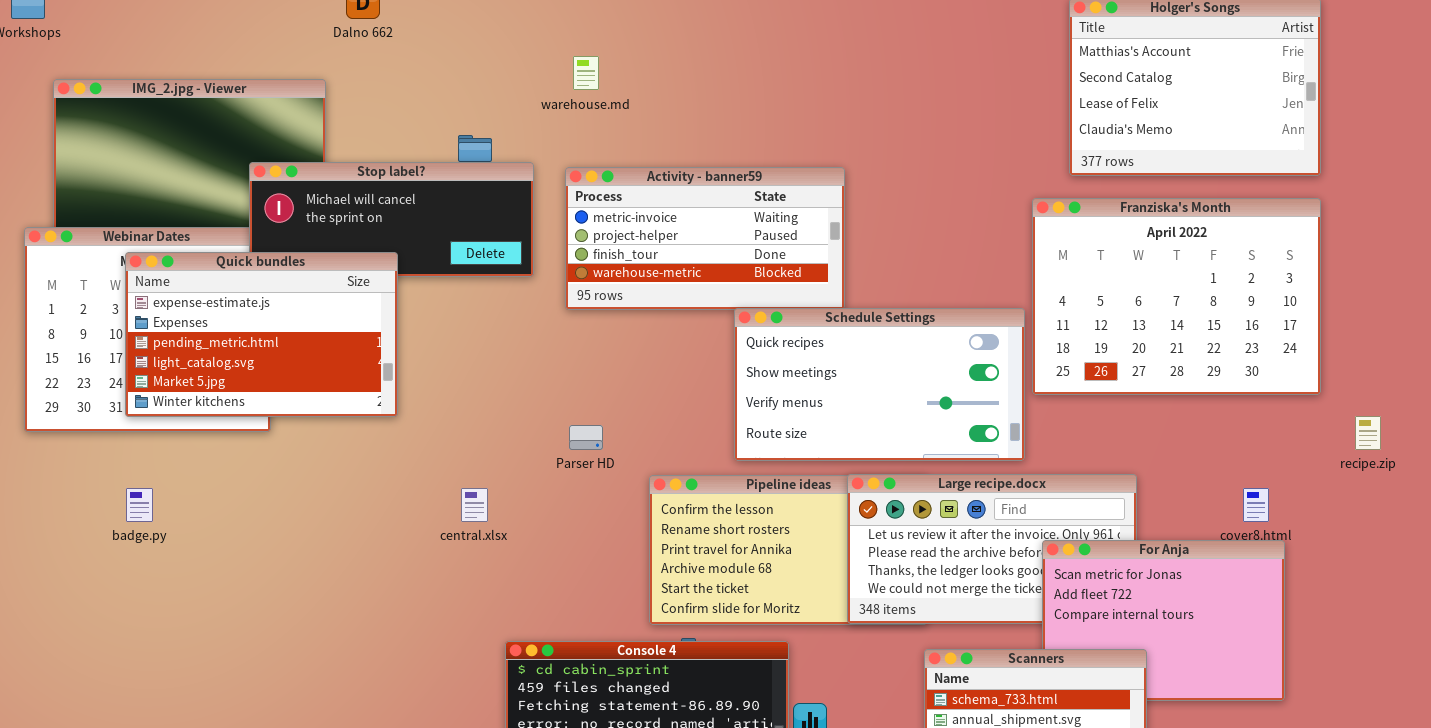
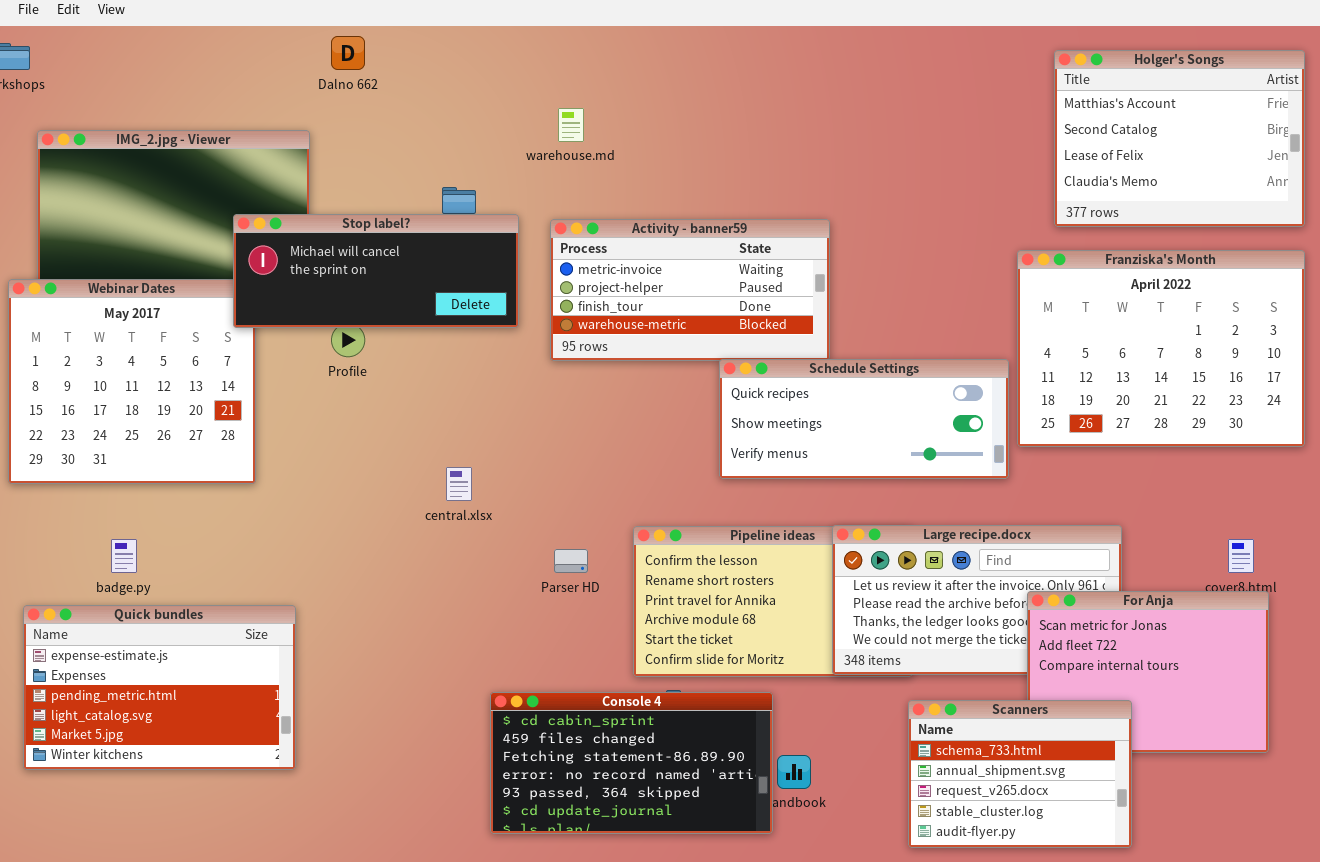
Quick bundles: [125,252,398,417] -> [23,605,296,770], moved
Schedule Settings: [734,308,1025,461] -> [719,359,1009,479], resized
Parser HD: [569,425,603,450] -> [554,549,588,573], moved
central.xlsx: [461,488,488,522] -> [446,467,472,501], moved

